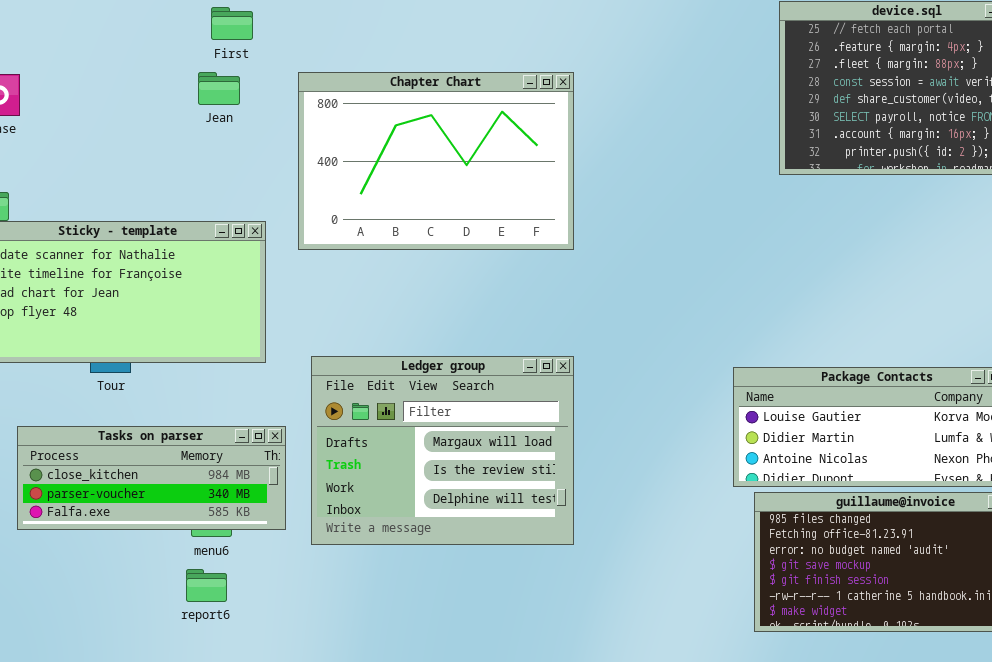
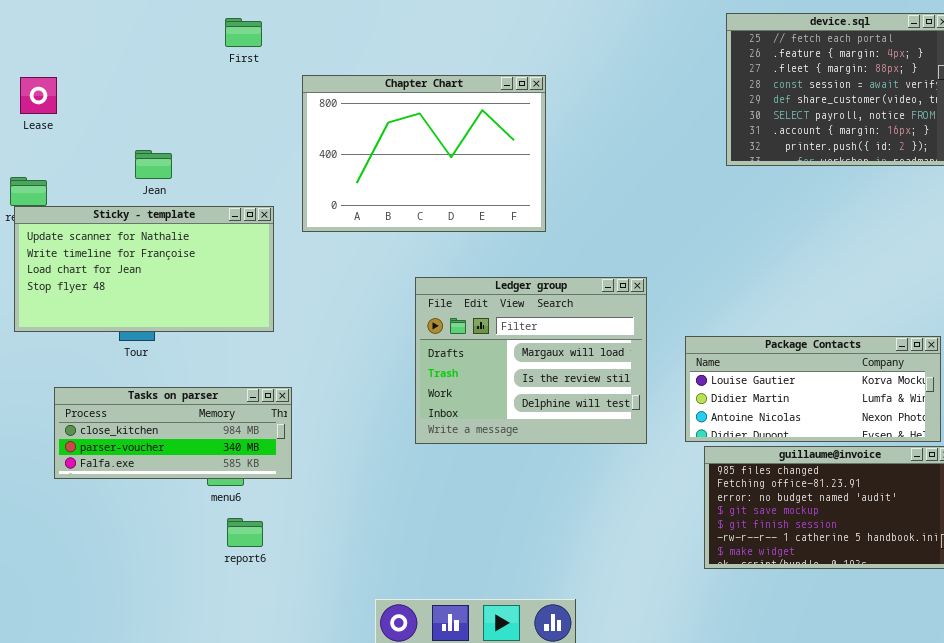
Jean: [198,72,240,105] -> [135,150,172,179], moved
Ledger group: [311,356,574,545] -> [415,277,647,444], moved
report6: [186,569,227,602] -> [227,518,263,547], moved

